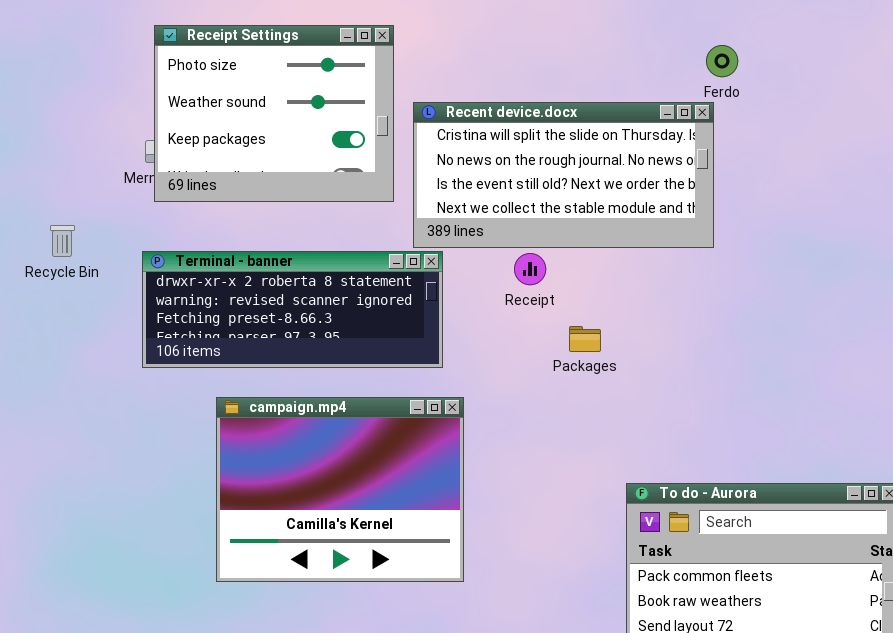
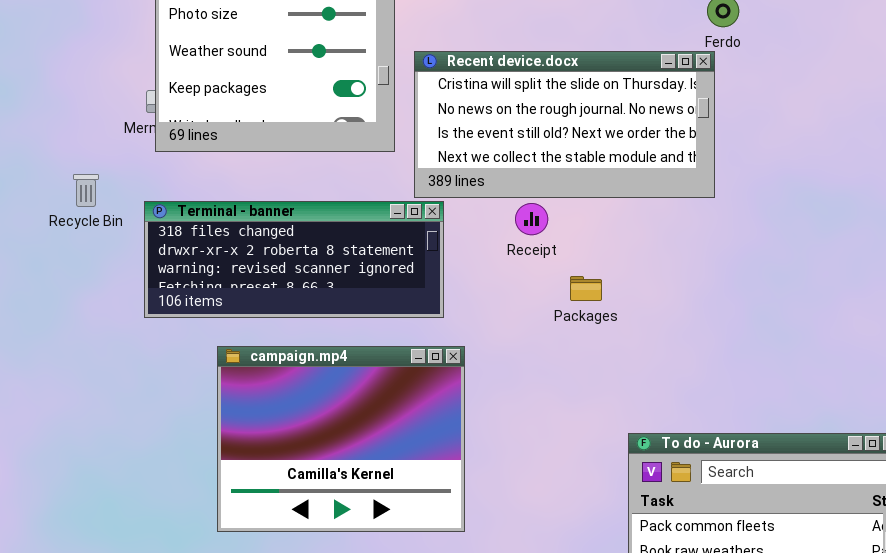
Recycle Bin: [50,225,75,257] -> [73,174,99,207], moved
Terminal - banner: [142,251,443,368] -> [144,201,444,318], scrolled up 1 row

